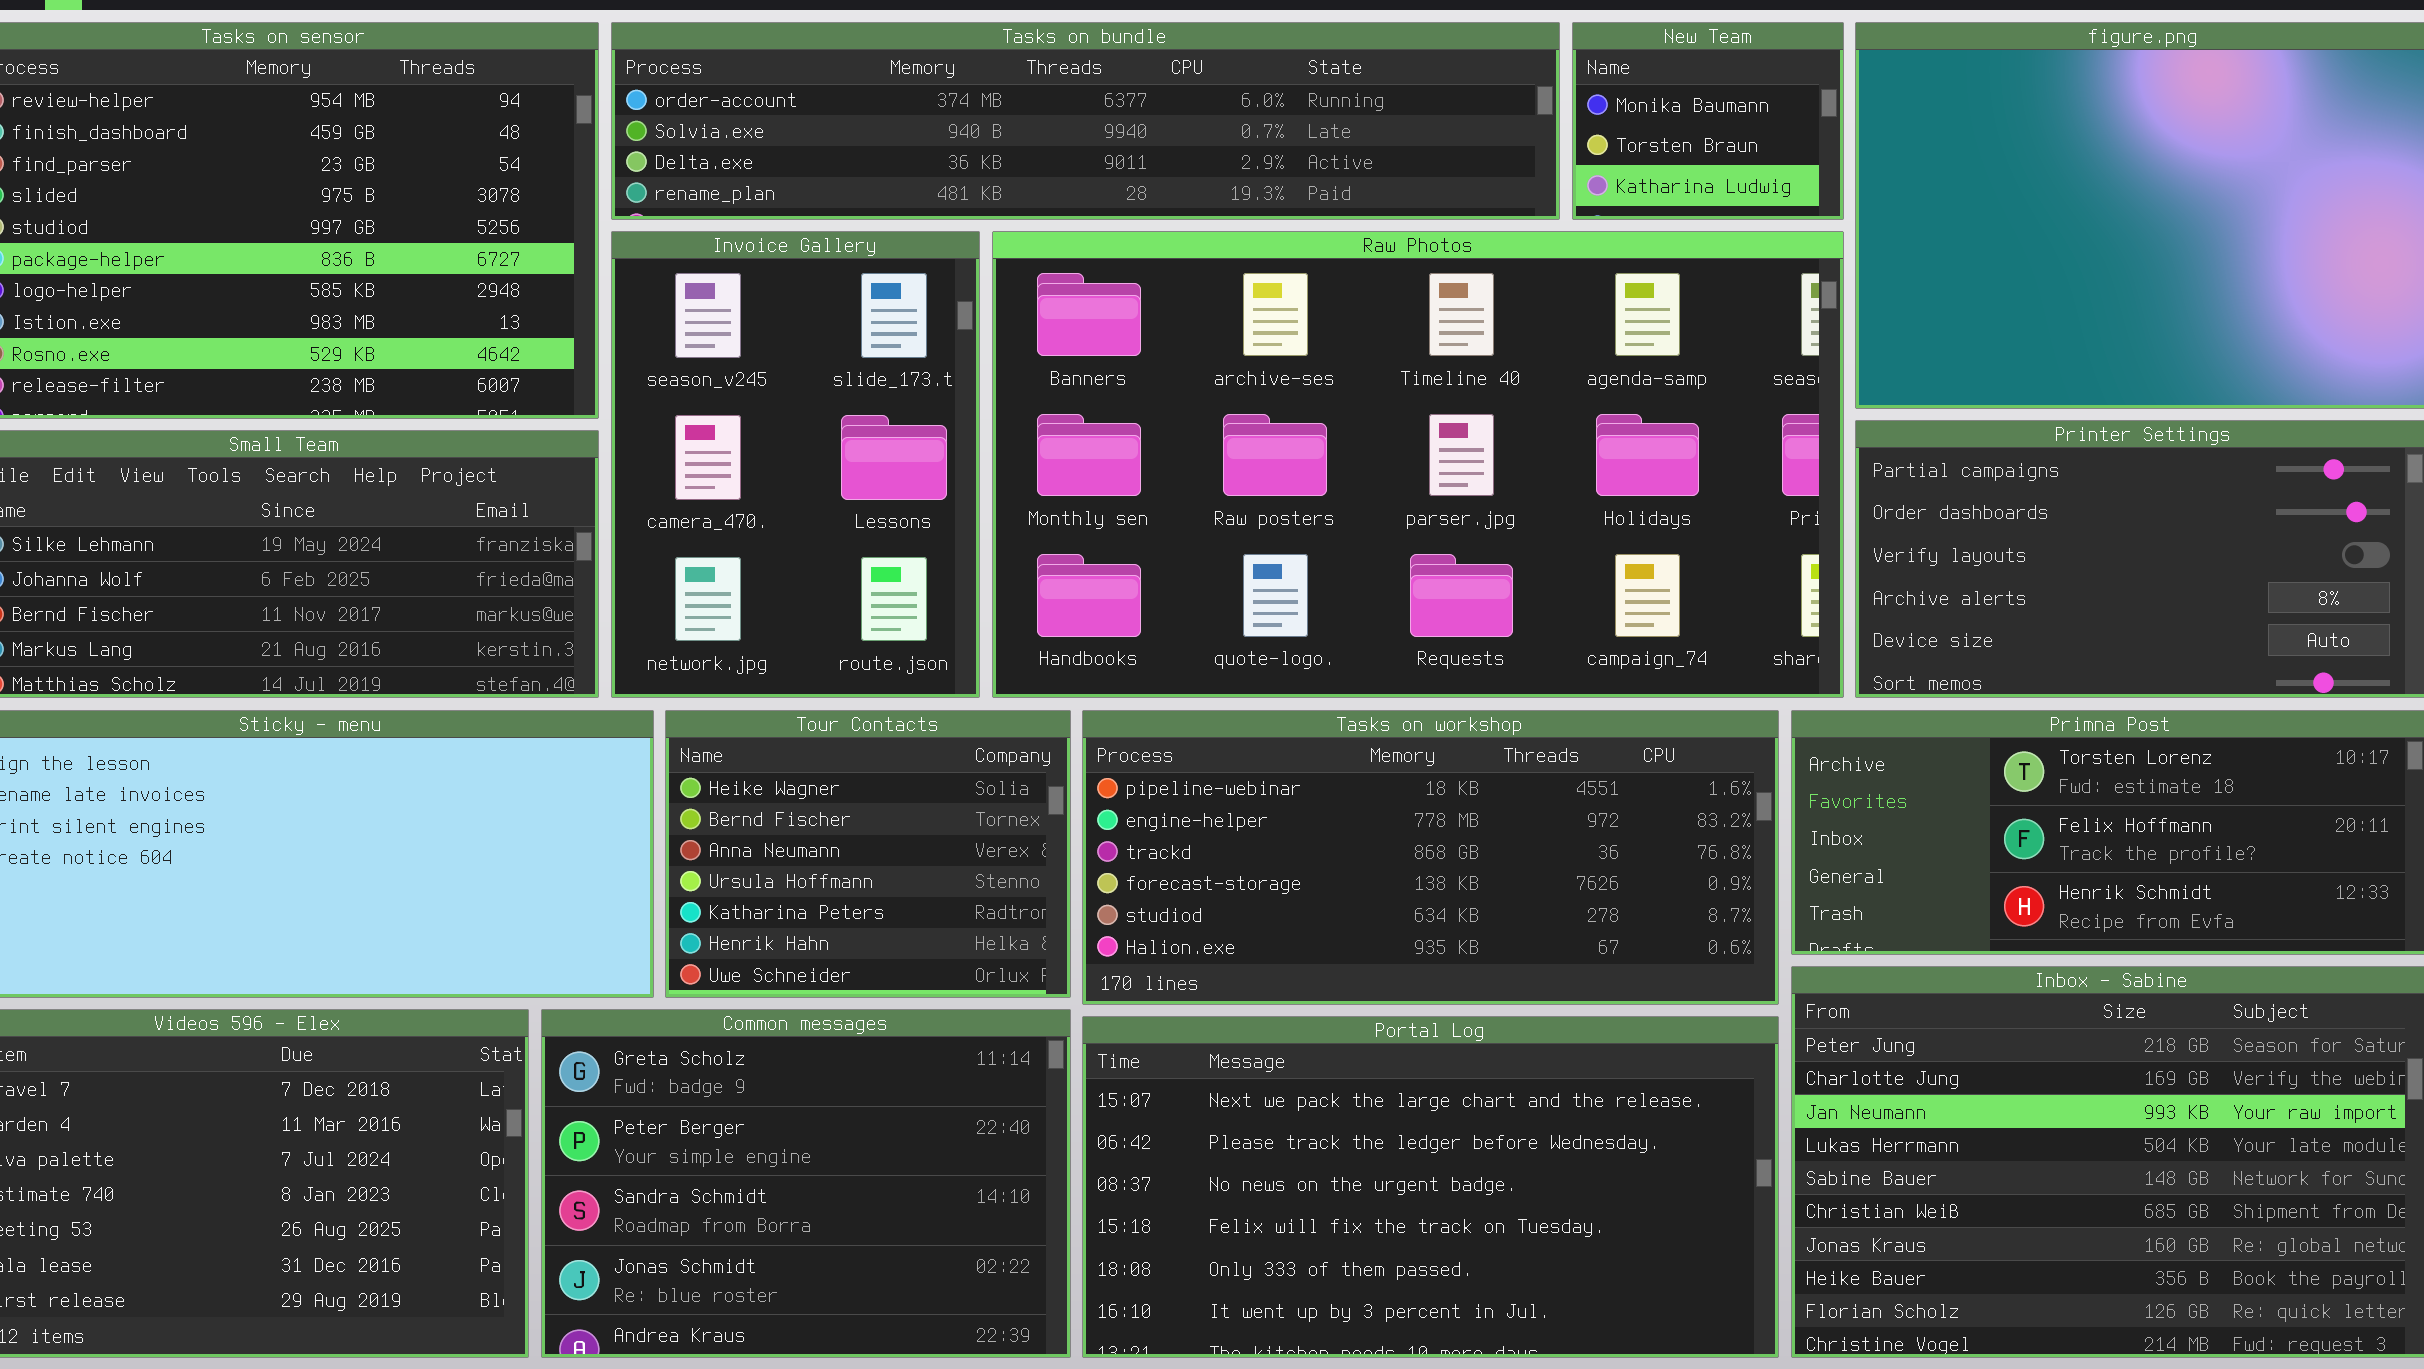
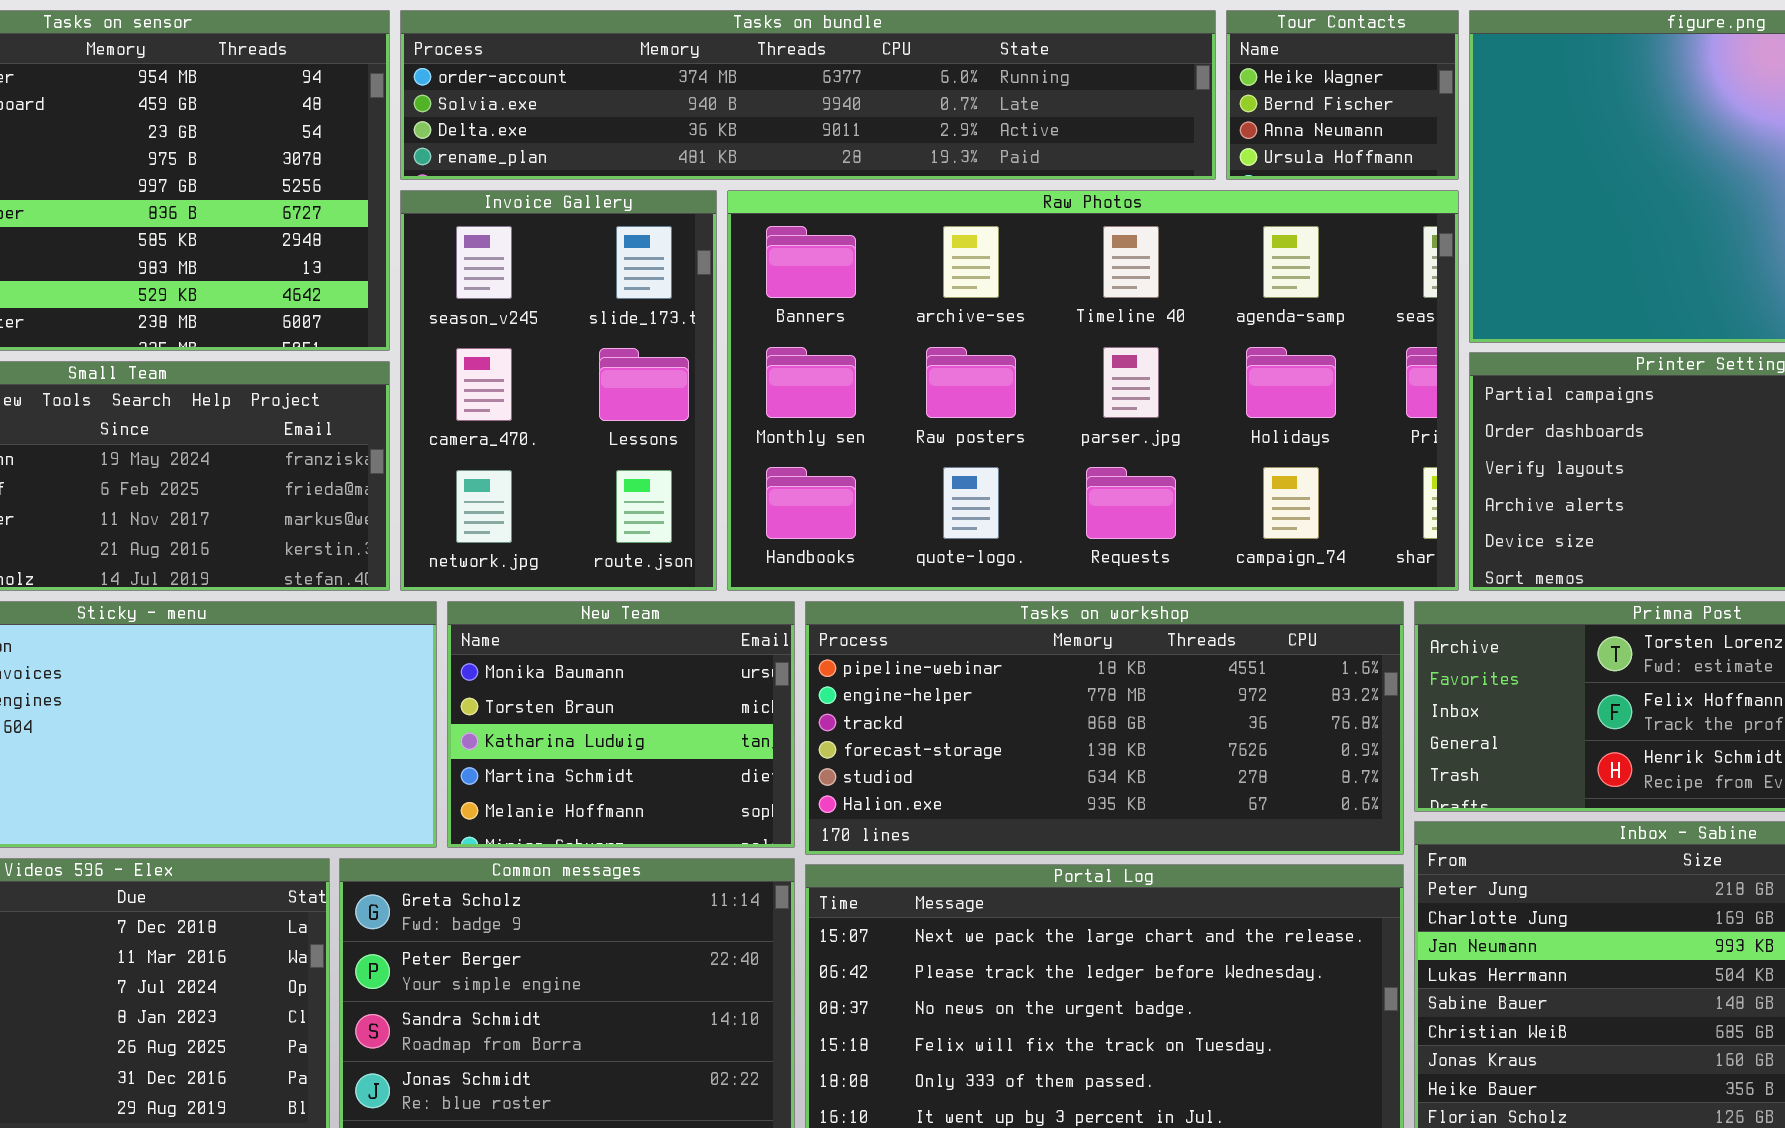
New Team: [1572,22,1844,220] -> [447,601,795,848], moved, resized
Tour Contacts: [665,710,1071,998] -> [1226,10,1459,180], moved, resized

